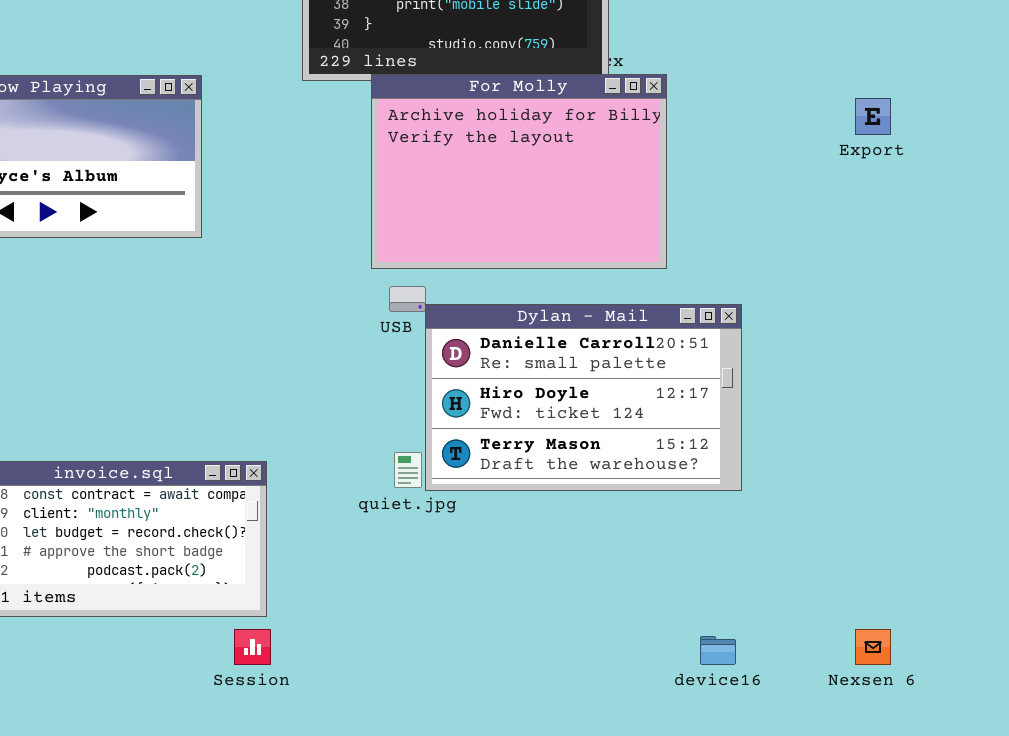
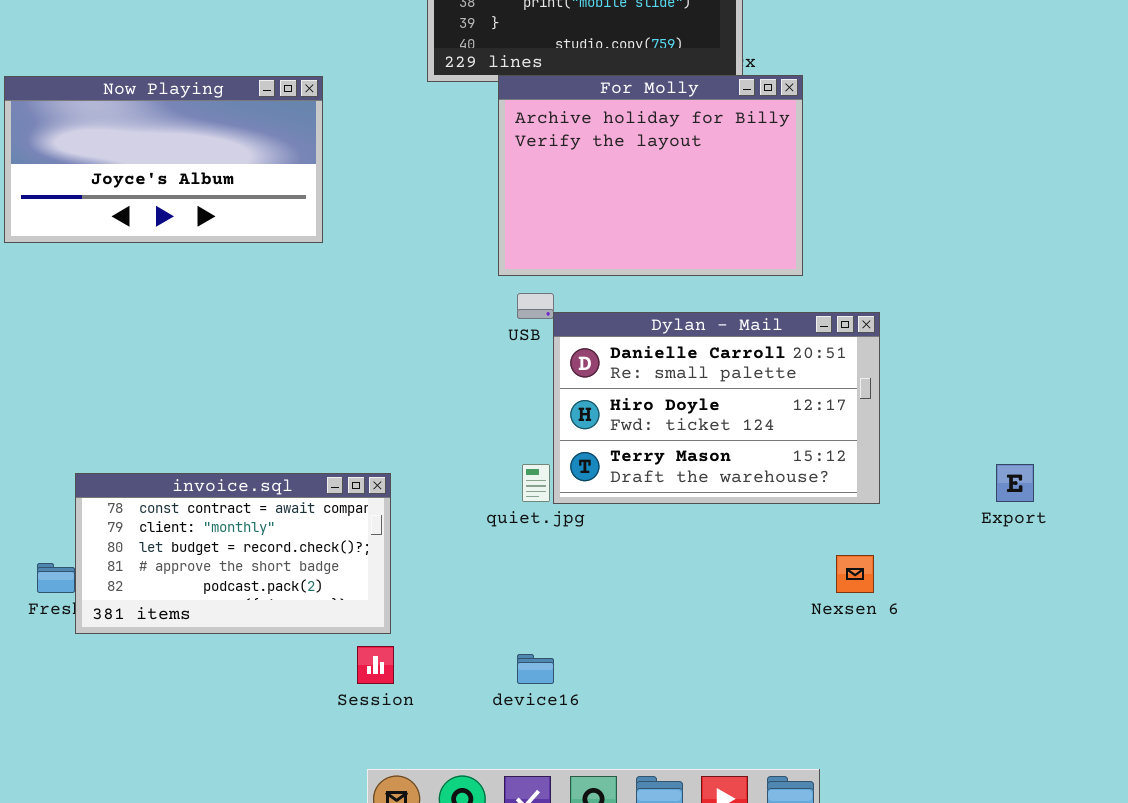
Export: [855,98,891,135] -> [996,464,1034,502], moved
Nexsen 6: [855,629,891,665] -> [836,555,874,593], moved
device16: [700,636,736,665] -> [517,654,554,684], moved

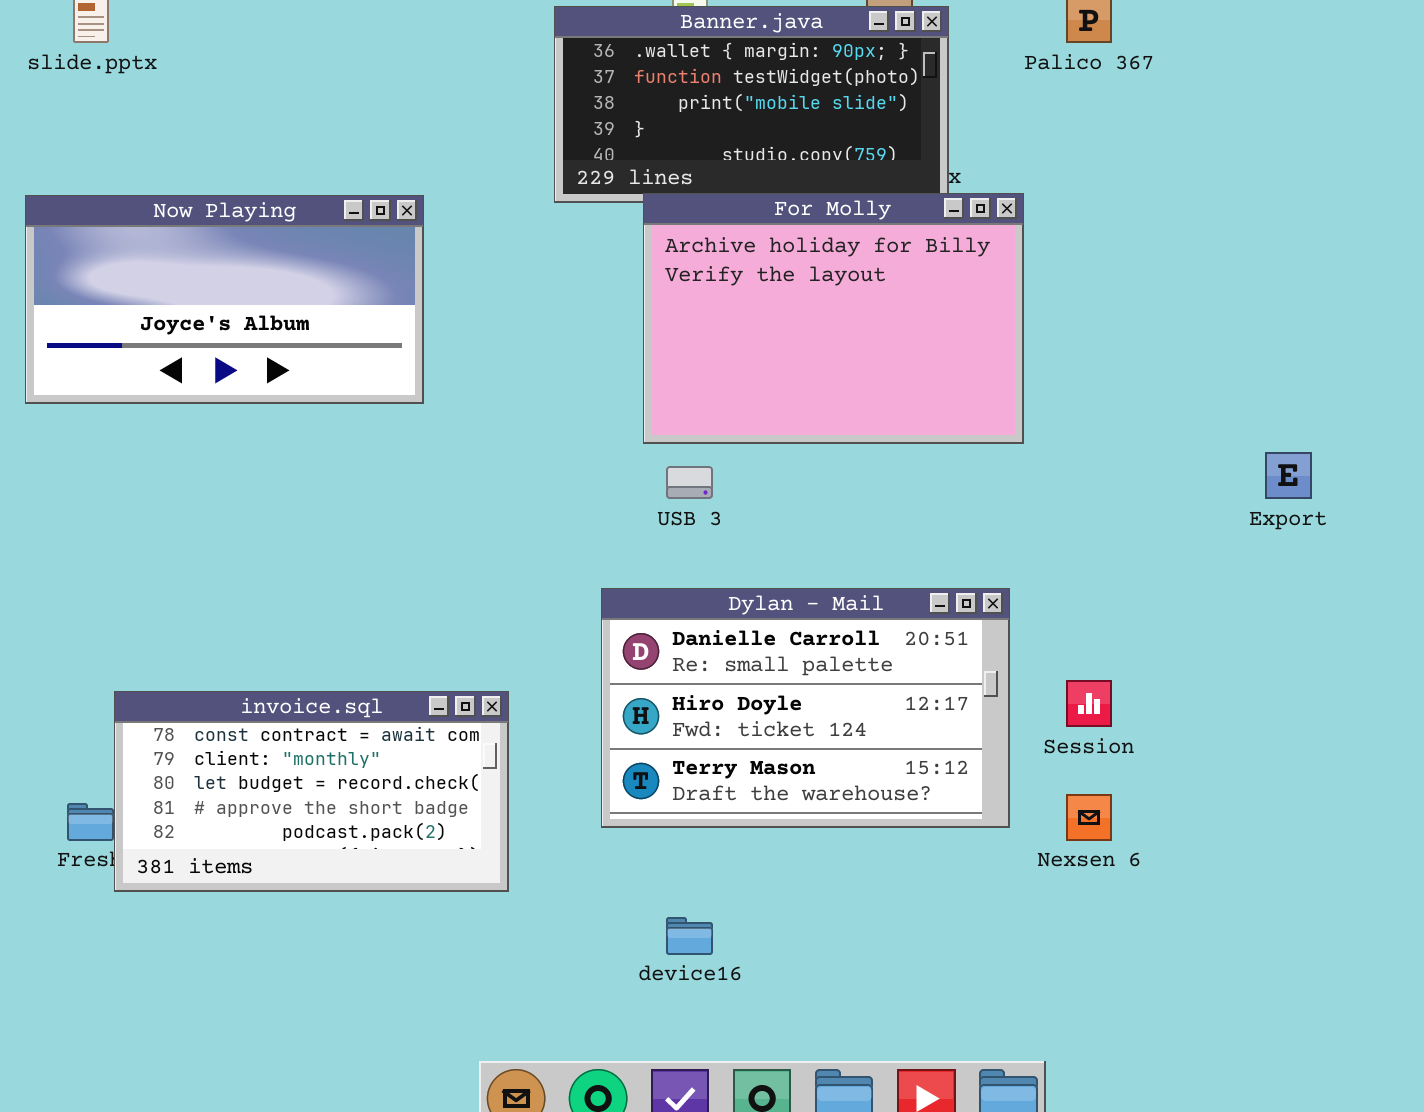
Dylan - Mail: [553,312,880,504] -> [601,588,1010,828], moved
Export: [996,464,1034,502] -> [1265,452,1312,499], moved
Session: [357,646,394,684] -> [1066,680,1112,727], moved

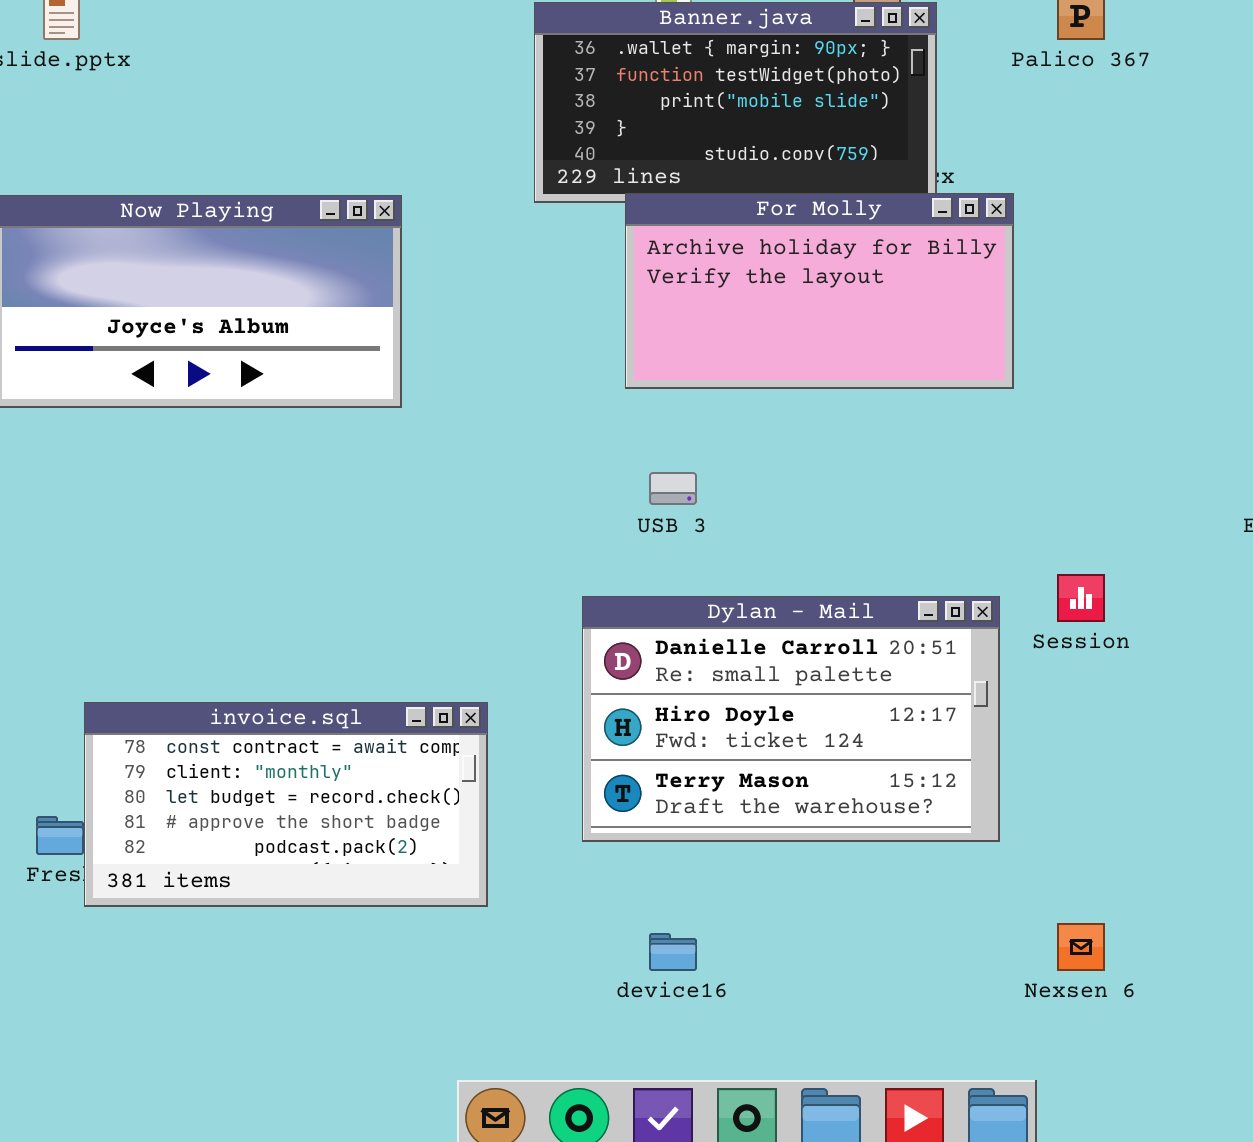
For Molly: [643,193,1024,444] -> [625,193,1014,389], resized
Session: [1066,680,1112,727] -> [1057,574,1105,622], moved
Nexsen 6: [1066,794,1112,841] -> [1057,923,1105,971], moved

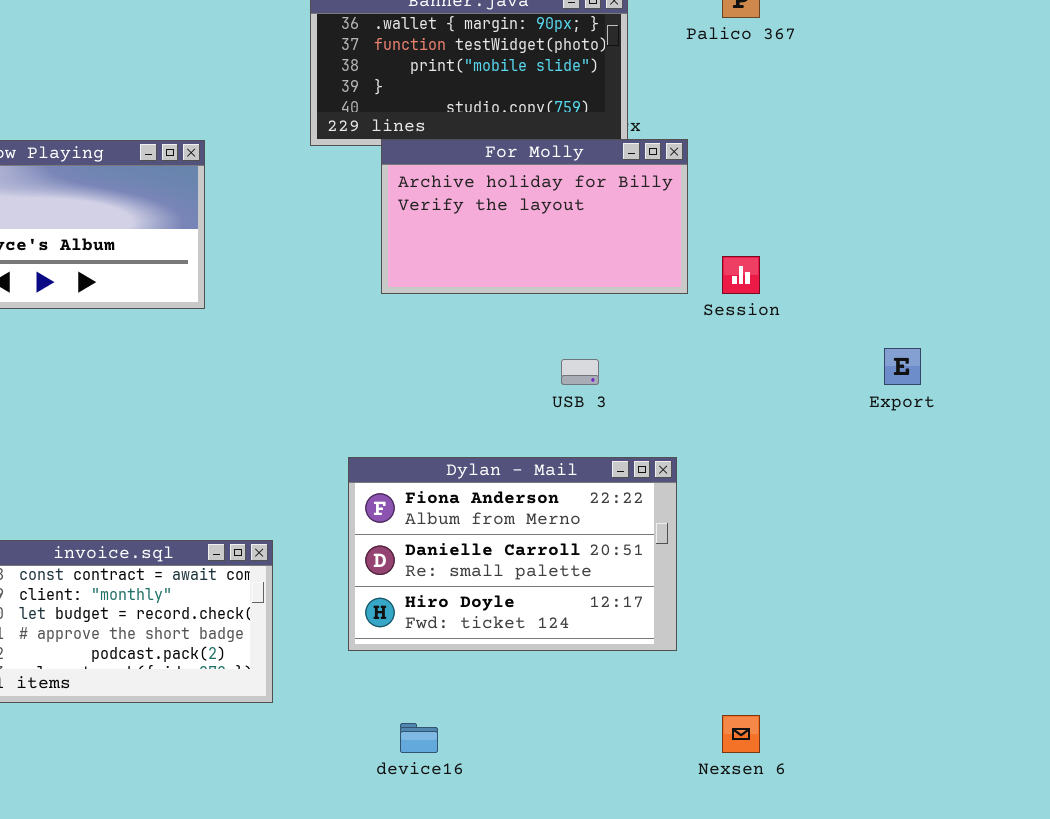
USB 3: [649,472,697,505] -> [561,359,599,385], moved
Session: [1057,574,1105,622] -> [722,256,760,294], moved
Dylan - Mail: [582,596,1000,842] -> [348,457,677,651], scrolled up 1 row

